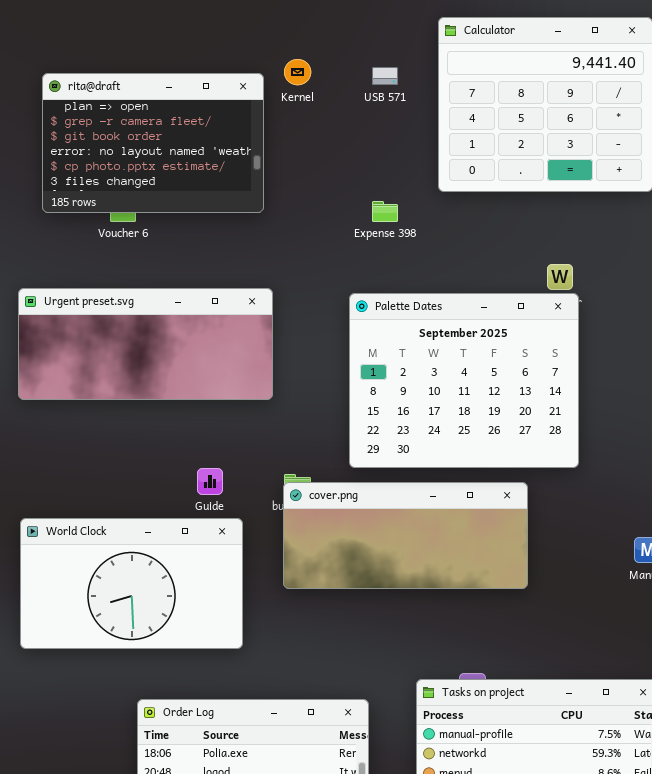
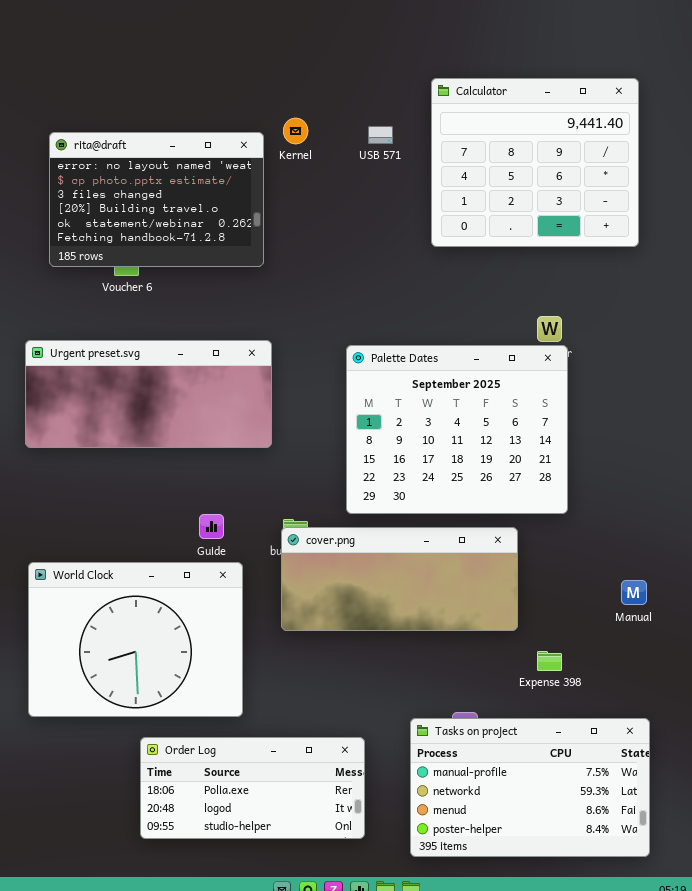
rita@draft: [42,73,264,213] -> [49,132,264,267], scrolled down 3 rows
Expense 398: [372,201,398,222] -> [537,651,562,671], moved
World Clock: [20,518,243,649] -> [28,562,243,717], resized

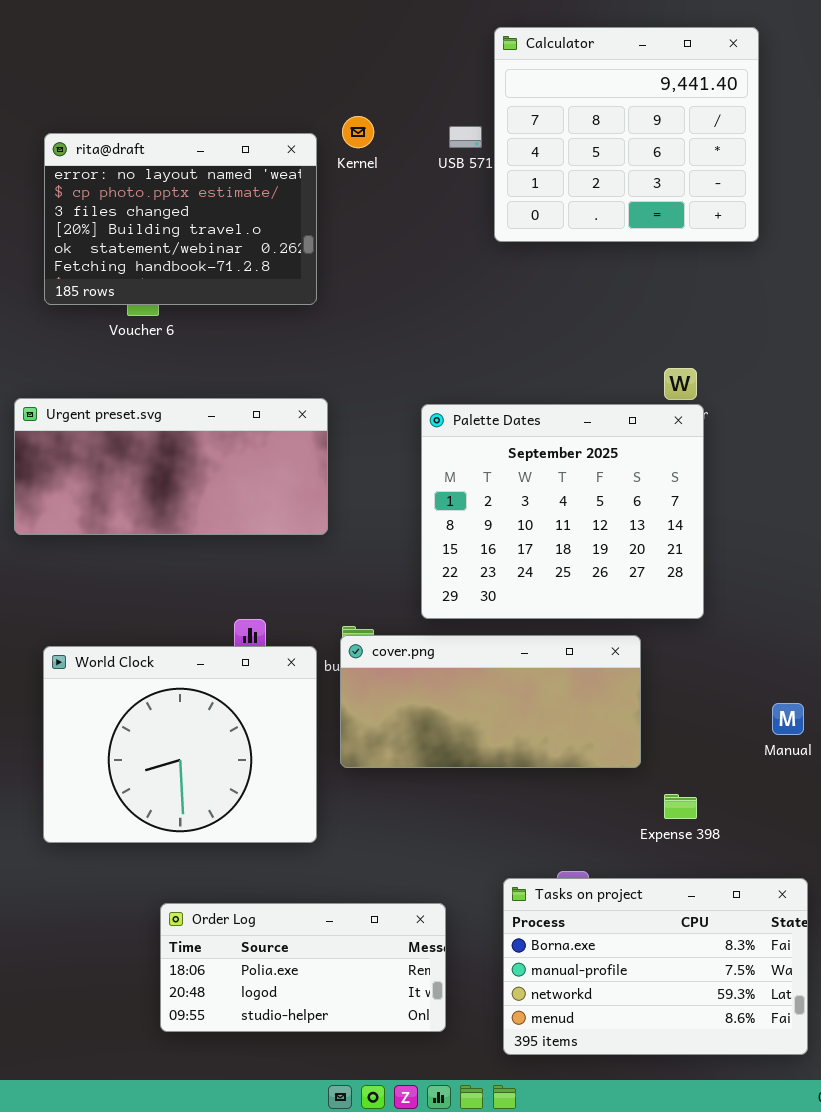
Calculator: [431,78,639,247] -> [494,27,759,242], moved
World Clock: [28,562,243,717] -> [43,646,317,843], moved
Tasks on project: [410,718,650,857] -> [503,878,808,1055], scrolled up 1 row

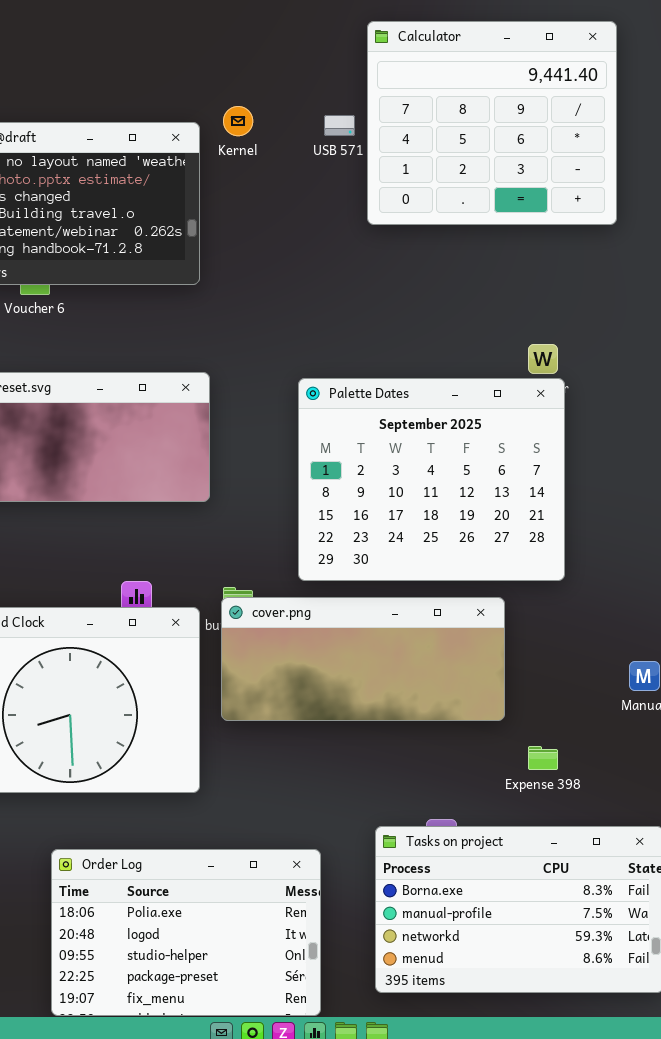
Order Log: [160,903,446,1032] -> [51,849,321,1016], resized

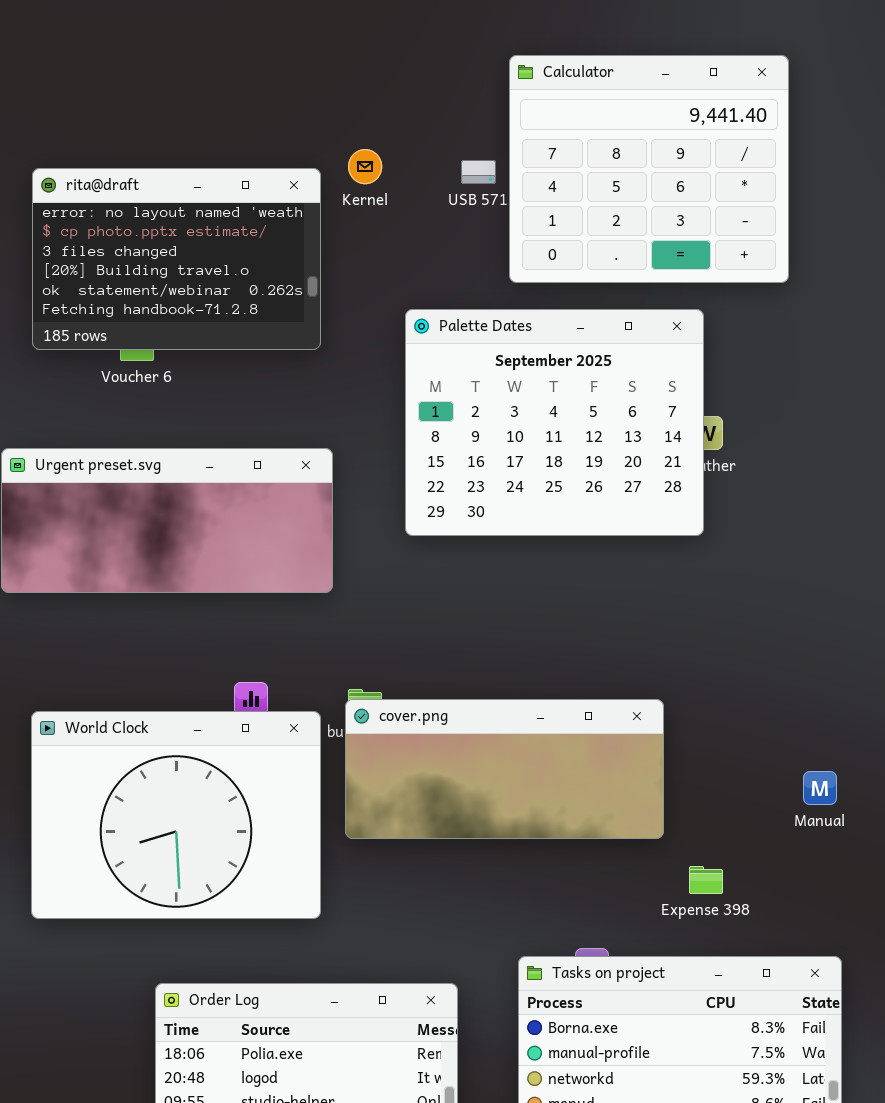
Palette Dates: [298,378,565,581] -> [405,309,704,536], moved

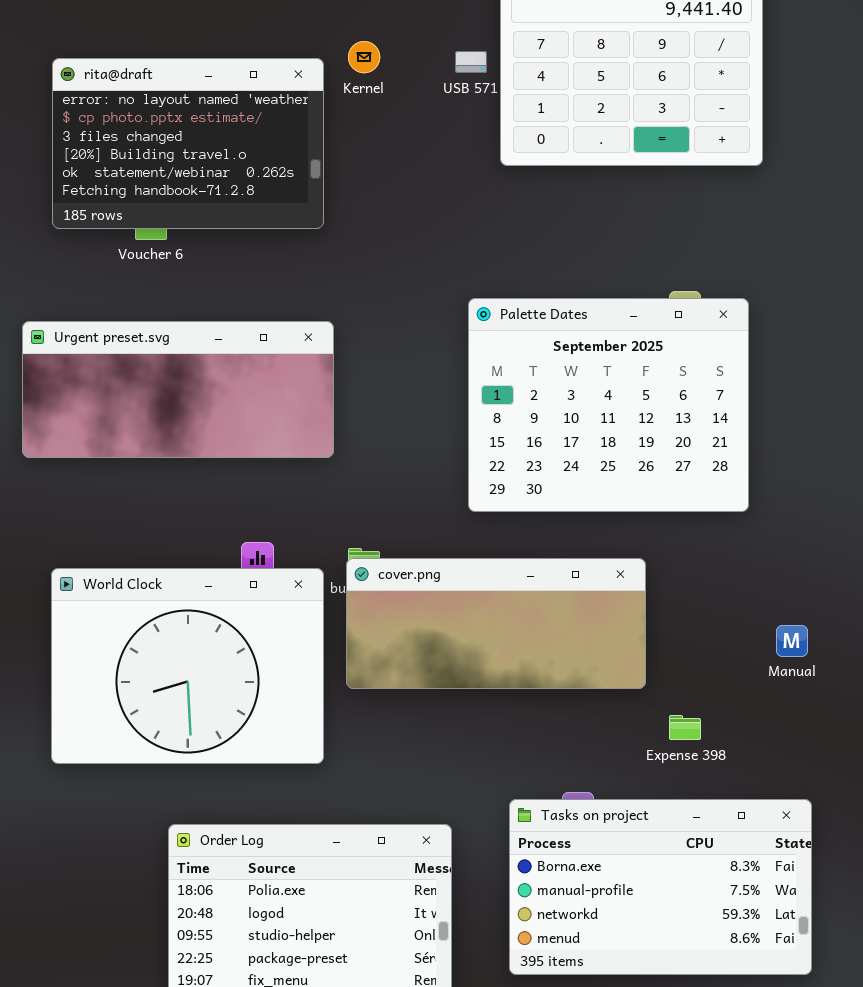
Palette Dates: [405,309,704,536] -> [468,298,749,512], moved

